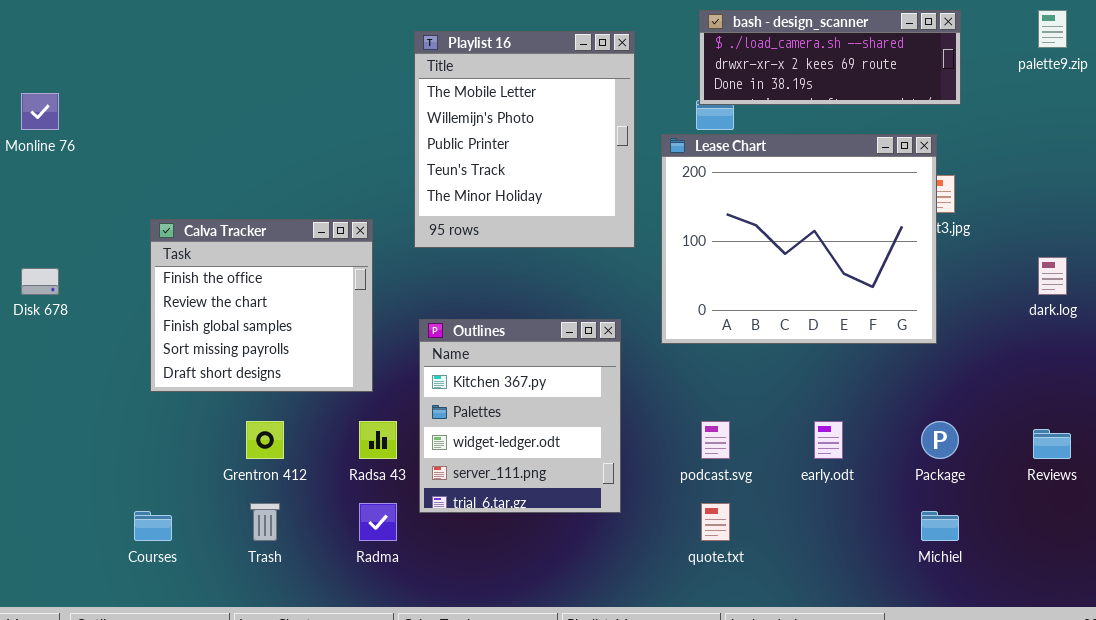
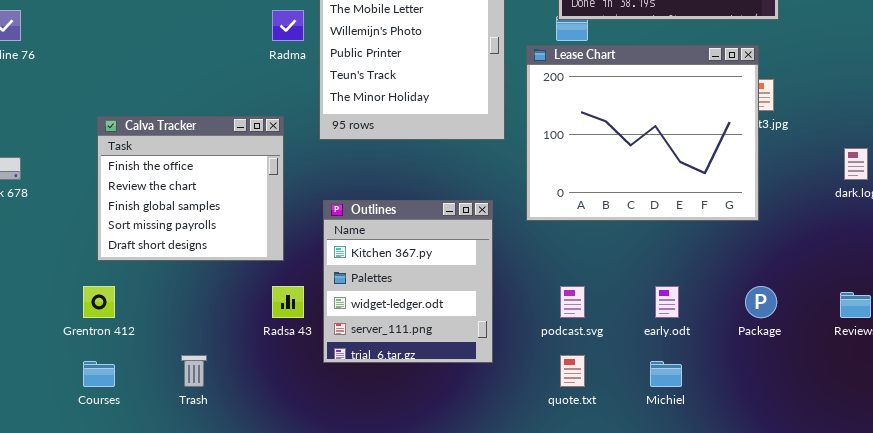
Grentron 412: [246,421,284,459] -> [83,286,115,318], moved
Radma: [359,503,397,541] -> [272,10,304,41], moved
Michiel: [921,511,959,541] -> [650,361,682,387], moved

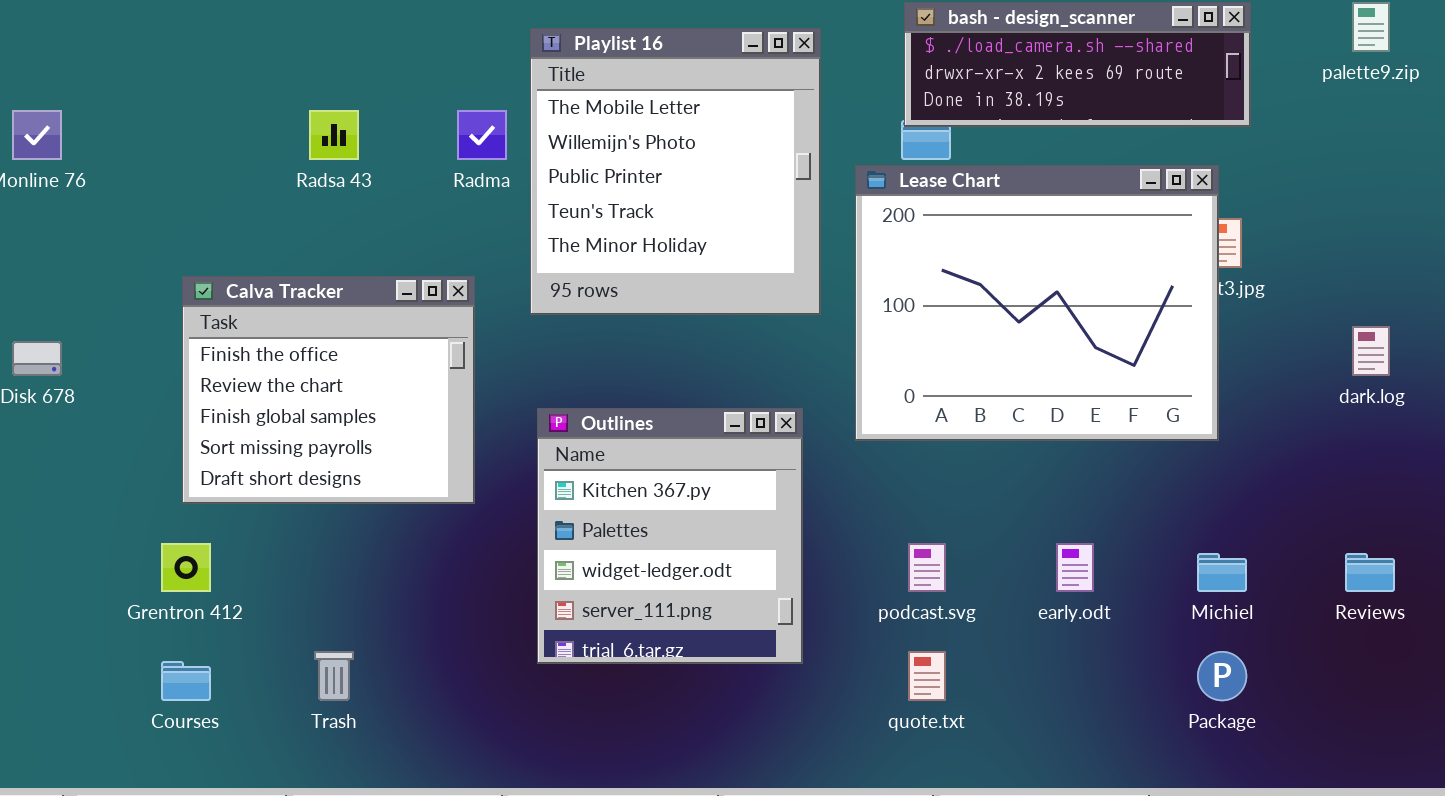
Radsa 43: [272,286,304,318] -> [309,110,359,160], moved
Package: [745,286,777,318] -> [1197,651,1247,701], moved
Michiel: [650,361,682,387] -> [1197,553,1247,592], moved

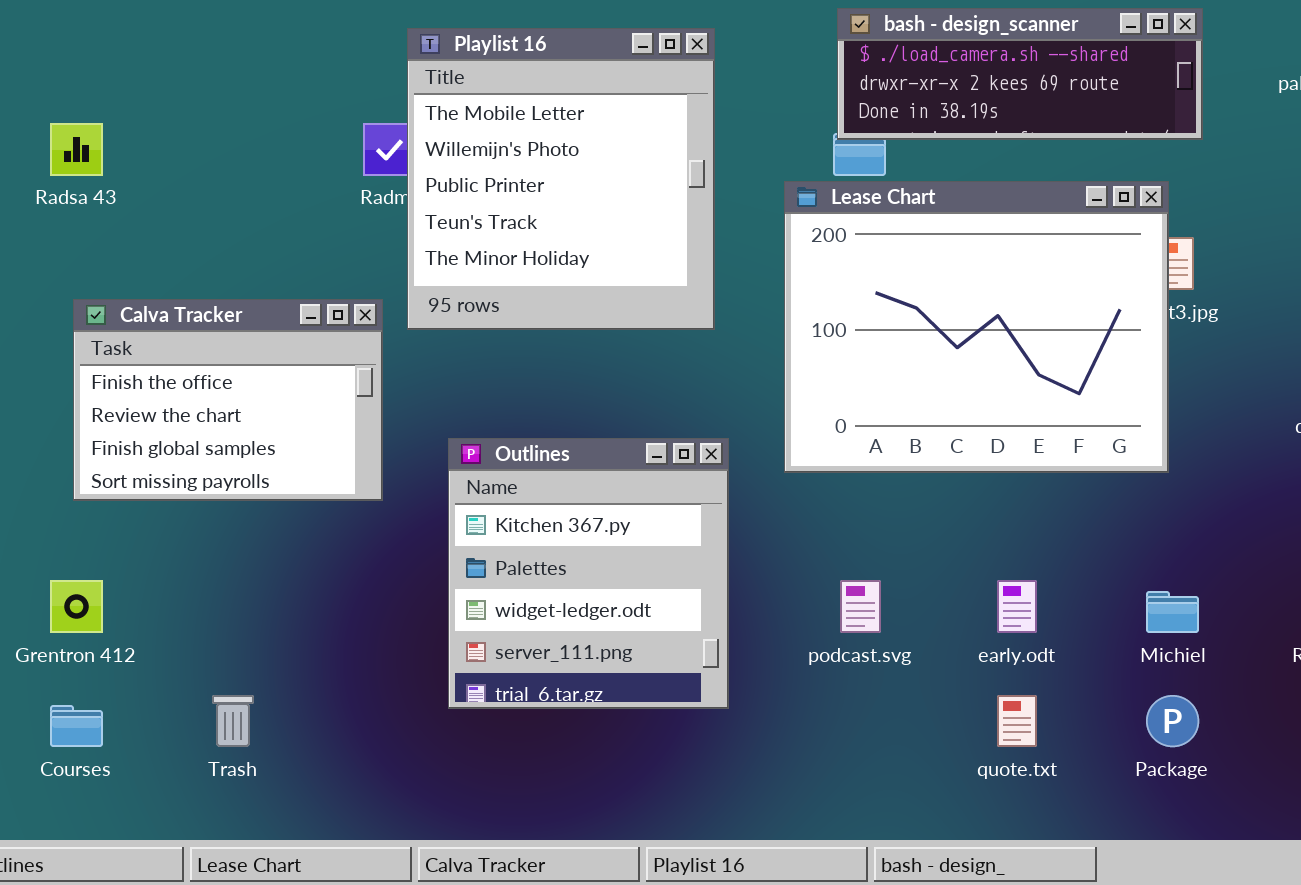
Playlist 16: [530,28,821,315] -> [407,28,715,330], moved
Radsa 43: [309,110,359,160] -> [50,123,103,176], moved
Calva Tracker: [182,276,475,504] -> [73,299,383,501], resized
quote.txt: [908,651,946,701] -> [997,695,1037,747], moved

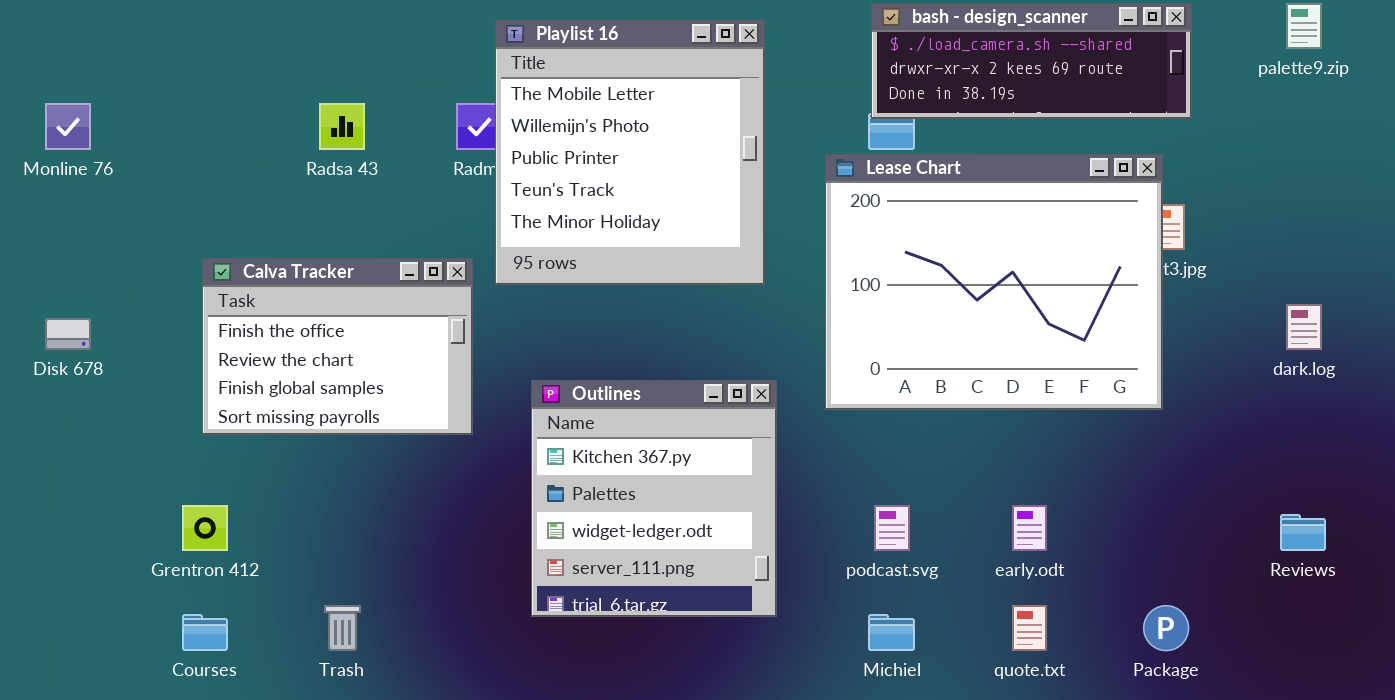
Radsa 43: [50,123,103,176] -> [319,103,365,150], moved
Michiel: [1146,591,1199,633] -> [868,614,915,651], moved

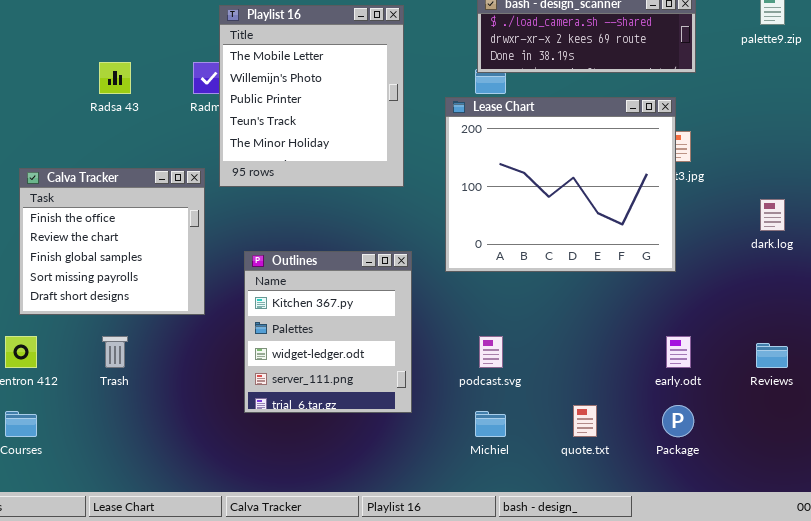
Calva Tracker: [202,258,473,435] -> [19,168,205,315], resized
early.odt: [1012,505,1047,551] -> [666,336,691,368], moved
Trash: [324,605,361,651] -> [102,336,128,368], moved

